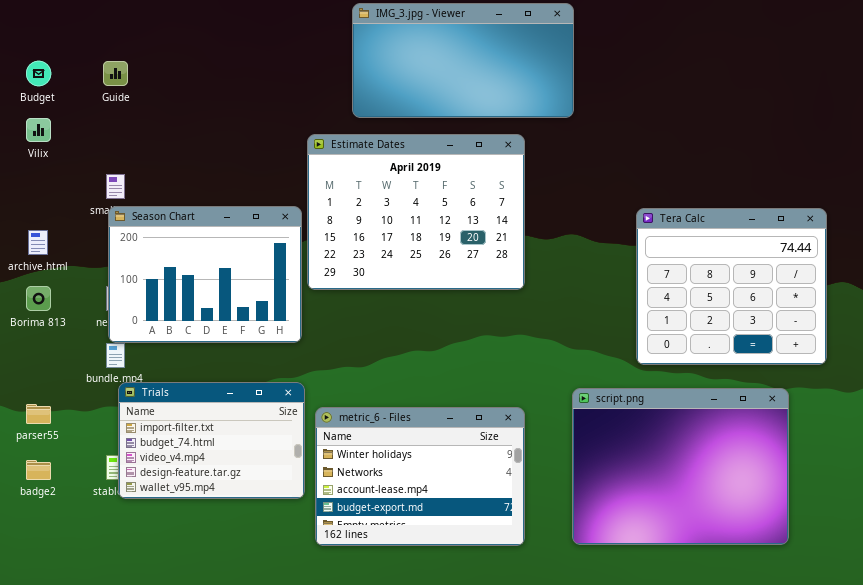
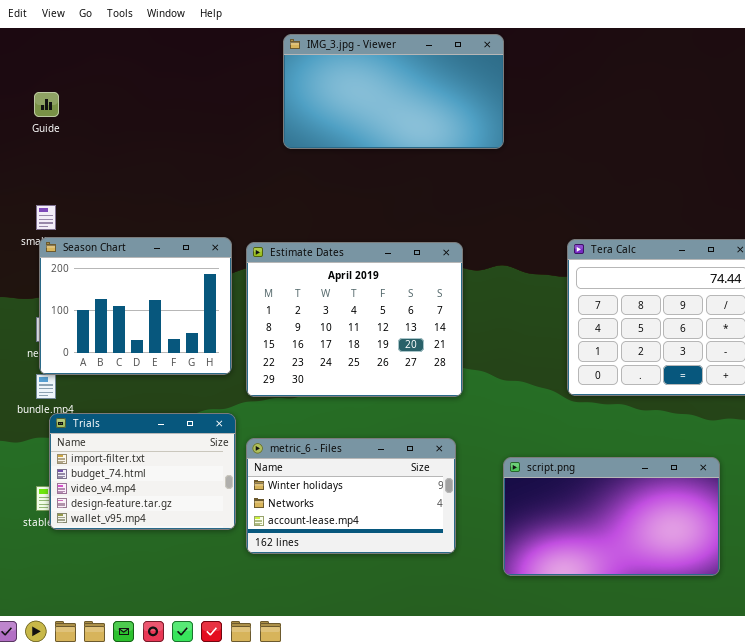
Estimate Dates: [307,134,525,290] -> [246,242,463,397], moved
script.png: [572,388,789,545] -> [503,457,720,576], resized
metric_6 - Files: [315,407,525,546] -> [246,438,456,554], resized

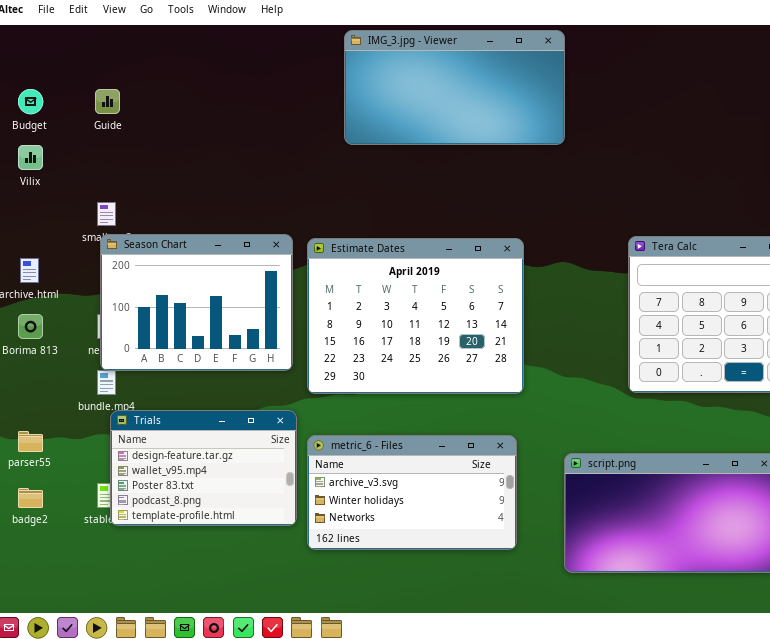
Trials: [49,413,236,530] -> [110,410,297,526], scrolled down 3 rows
metric_6 - Files: [246,438,456,554] -> [307,435,517,550], scrolled up 1 row

